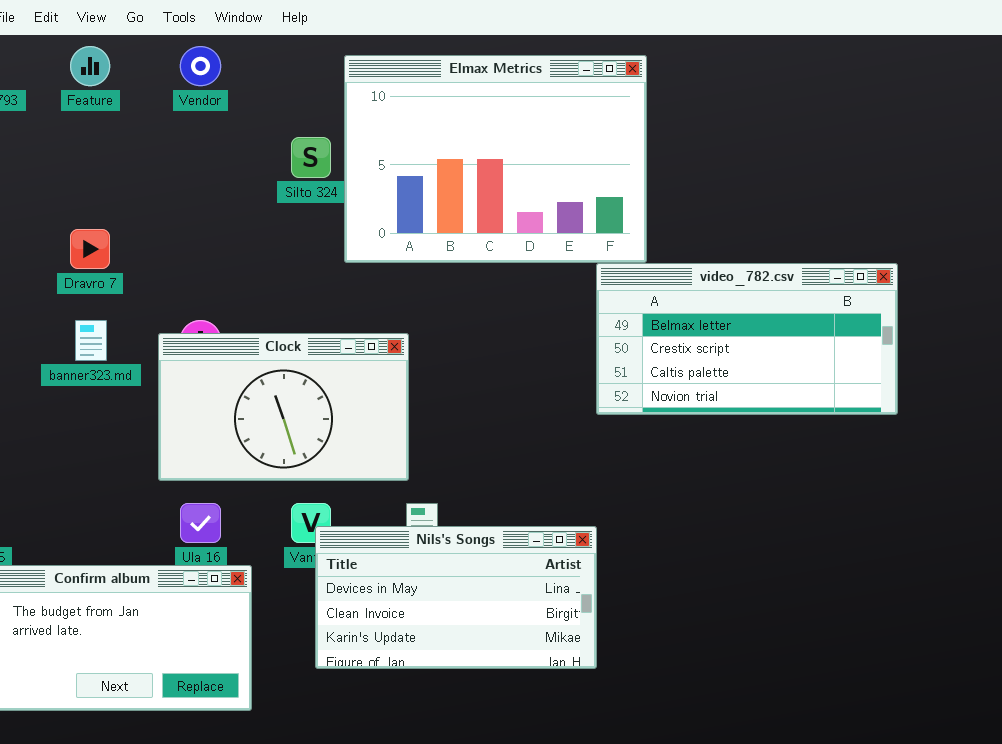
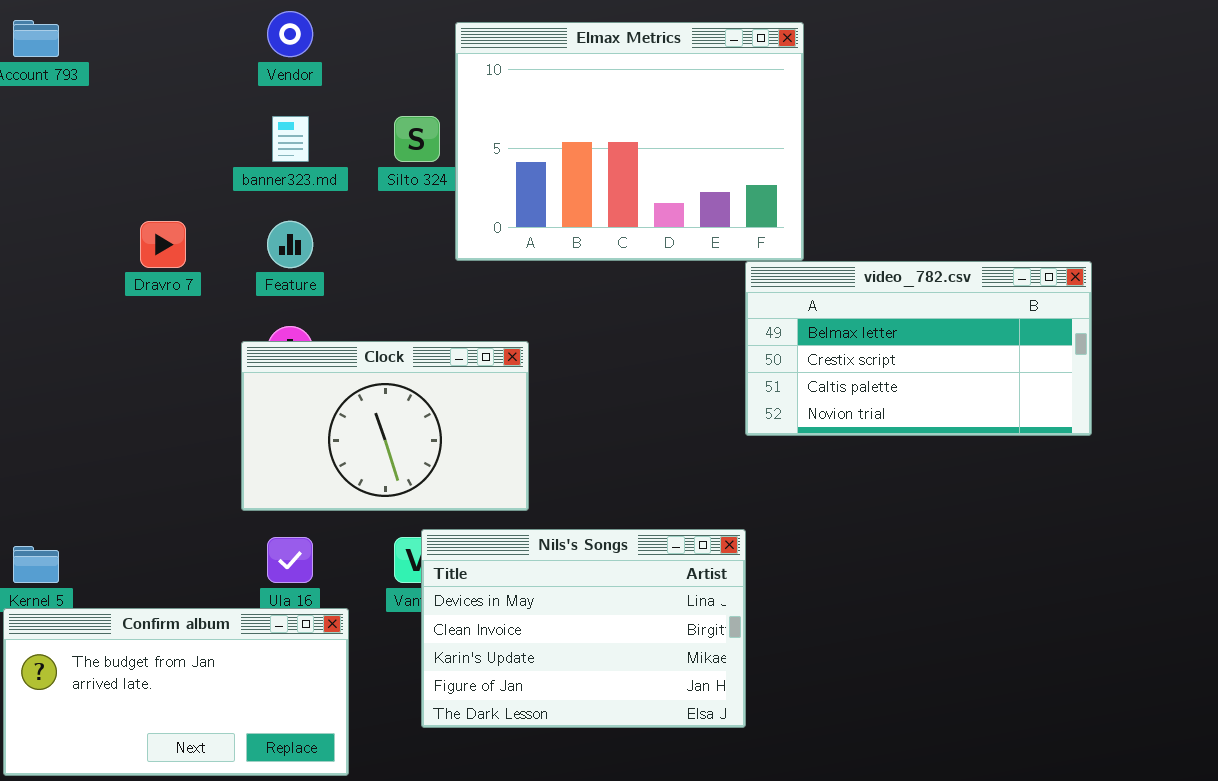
Feature: [70,46,110,86] -> [267,221,313,268], moved
banner323.md: [75,320,107,361] -> [272,116,309,162], moved
Nils's Songs: [315,526,597,669] -> [421,529,746,728], resized

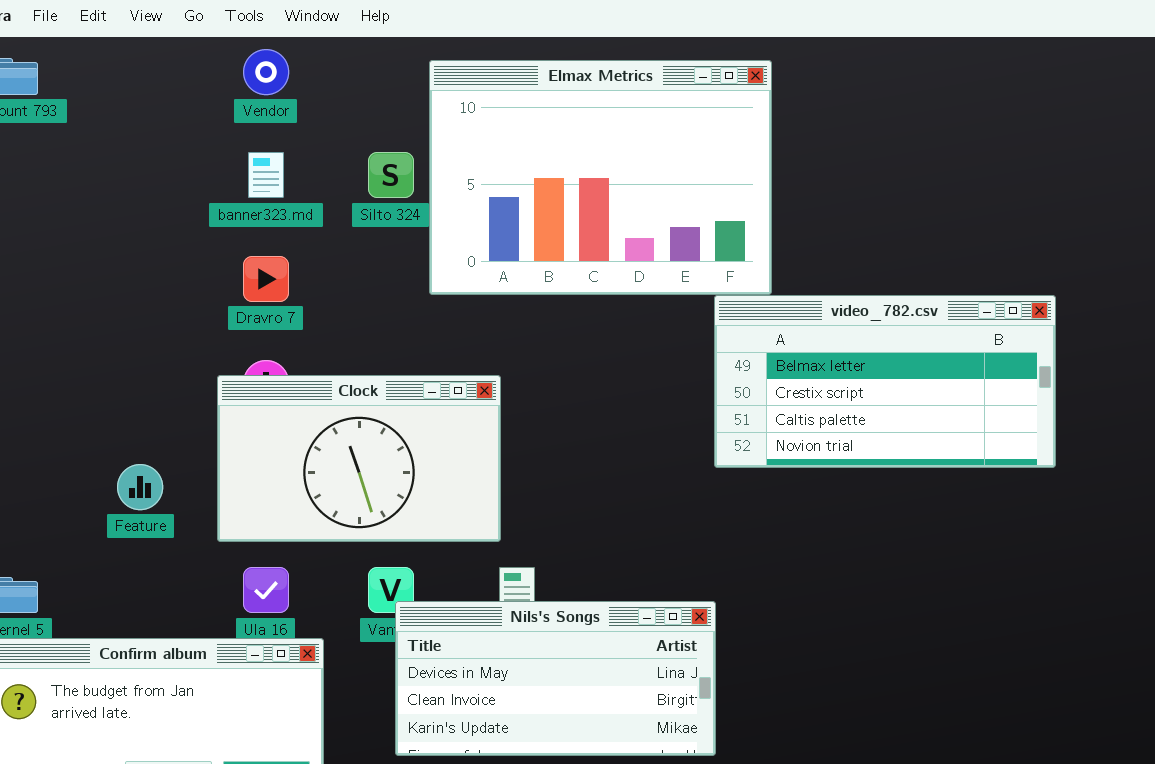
Dravro 7: [140,221,186,268] -> [243,256,289,302], moved
Feature: [267,221,313,268] -> [117,464,163,510], moved
Nils's Songs: [421,529,746,728] -> [395,601,716,756], resized

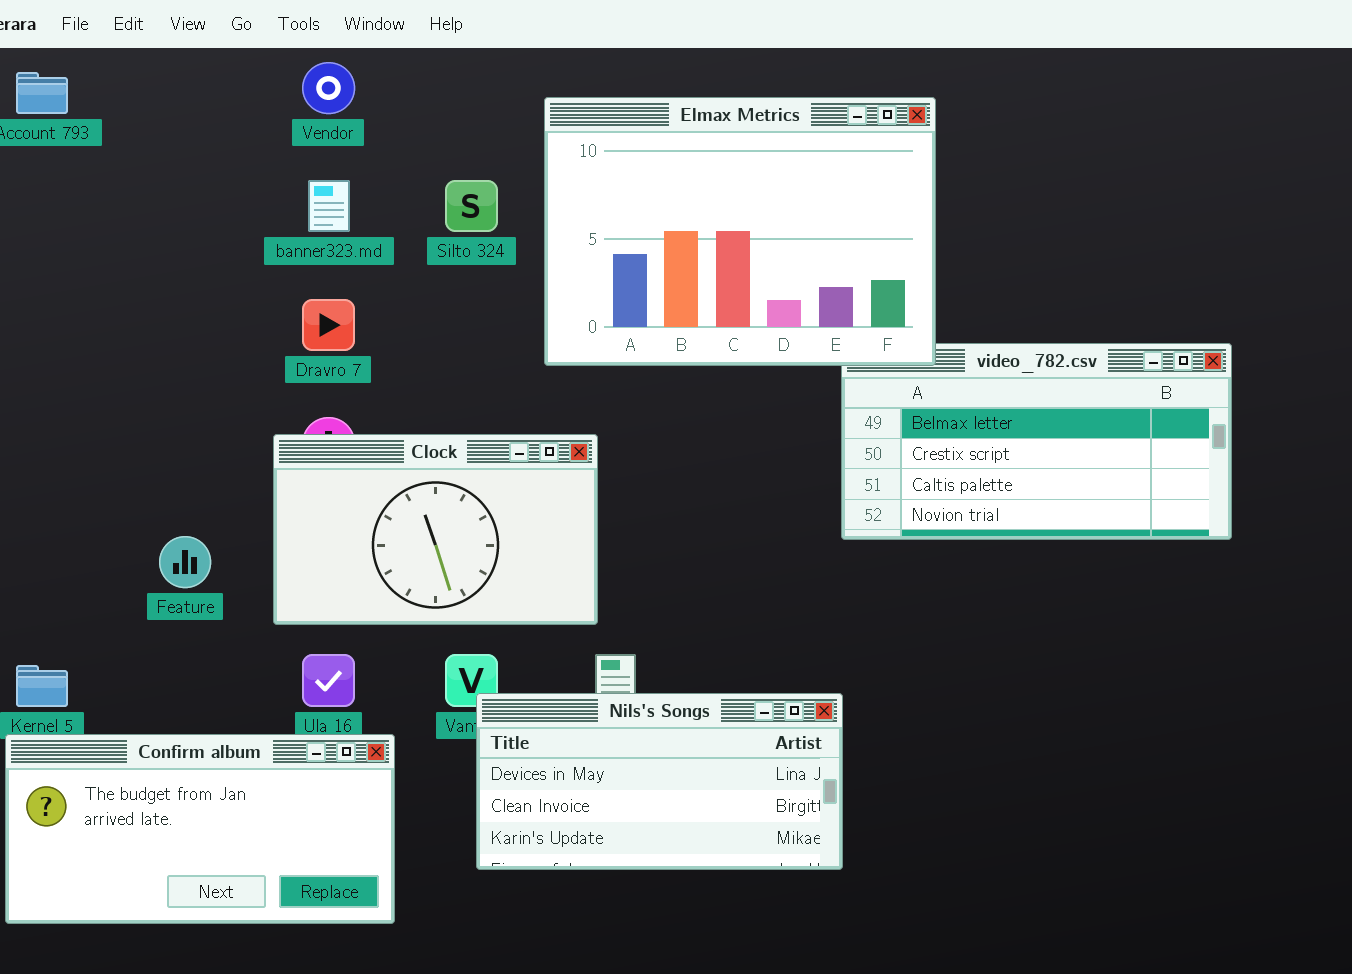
Elmax Metrics: [429,60,772,295] -> [544,97,936,366], moved

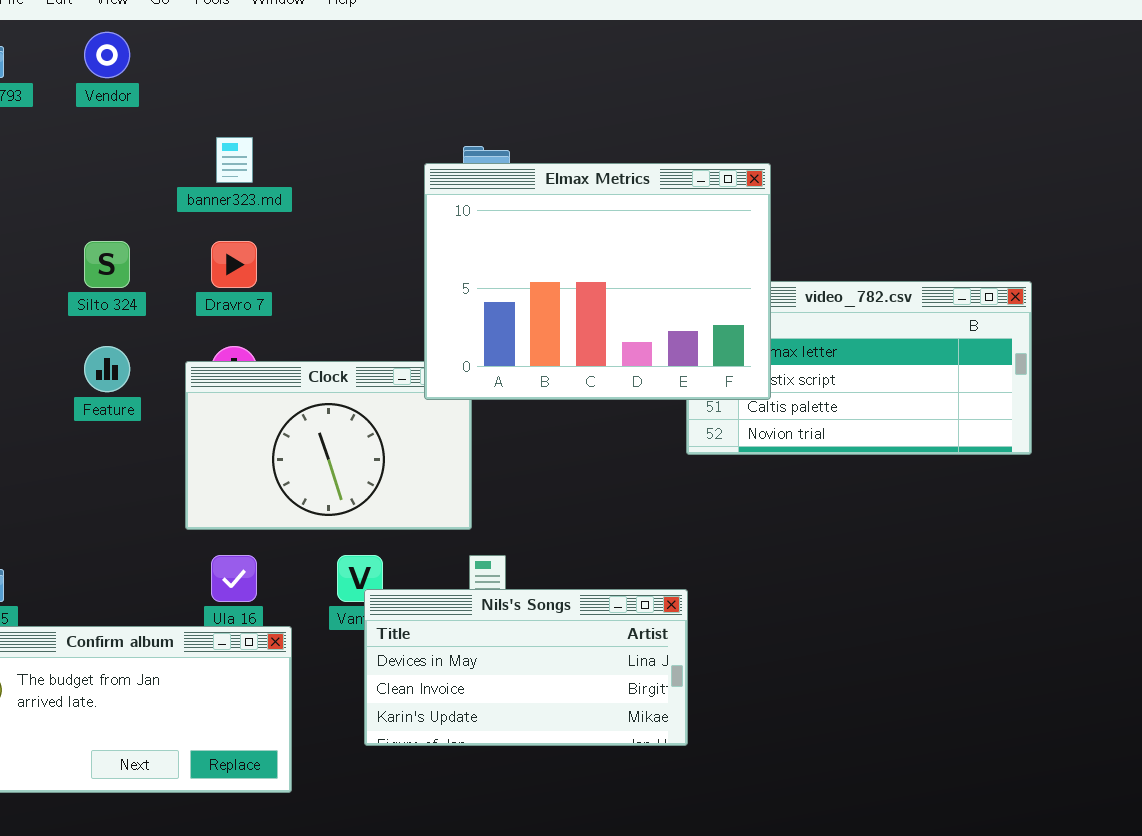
Vendor: [302,62,355,114] -> [84,32,130,78], moved
Elmax Metrics: [544,97,936,366] -> [424,163,771,400], moved
Silto 324: [445,180,498,232] -> [84,241,130,288], moved
Feature: [159,536,211,588] -> [84,346,130,392], moved

